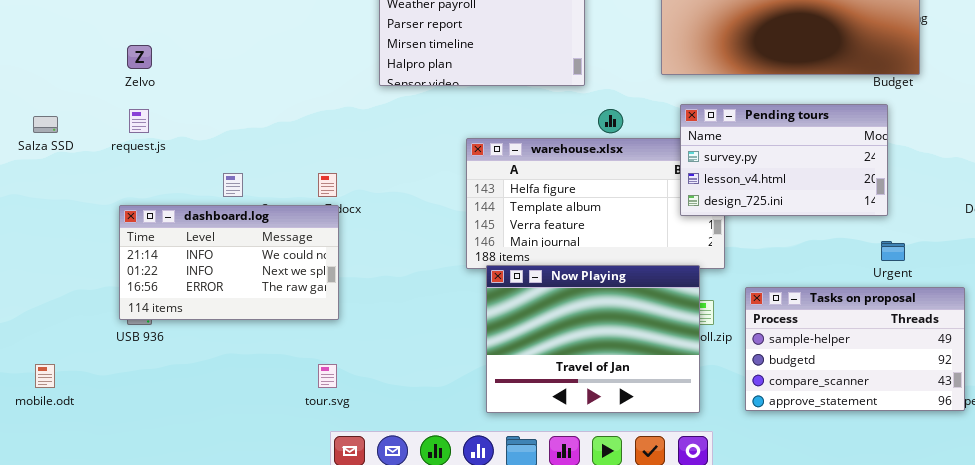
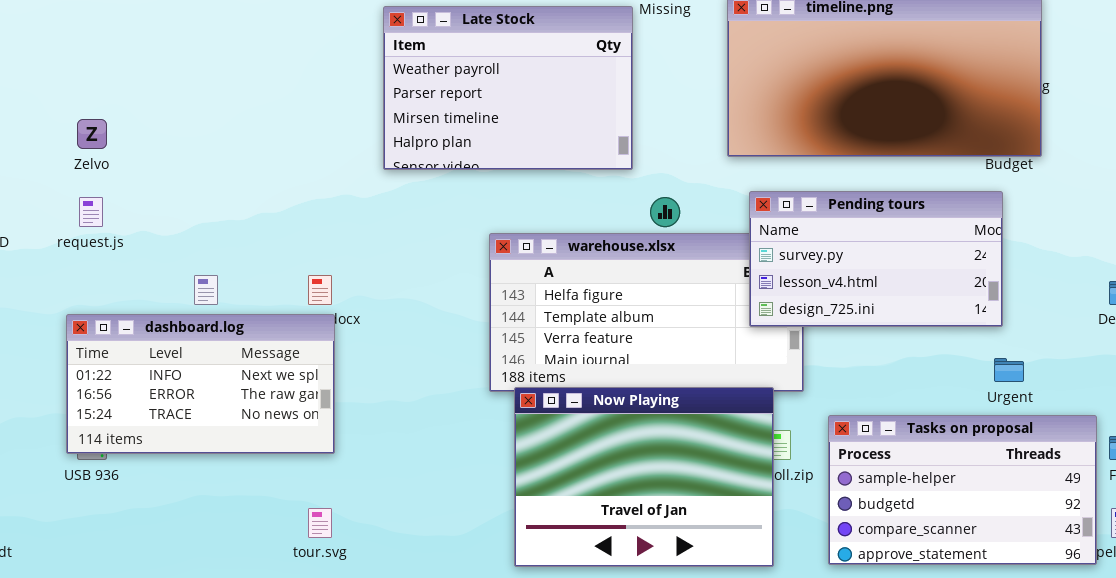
dashboard.log: [119,205,339,320] -> [66,314,335,454], scrolled down 1 row

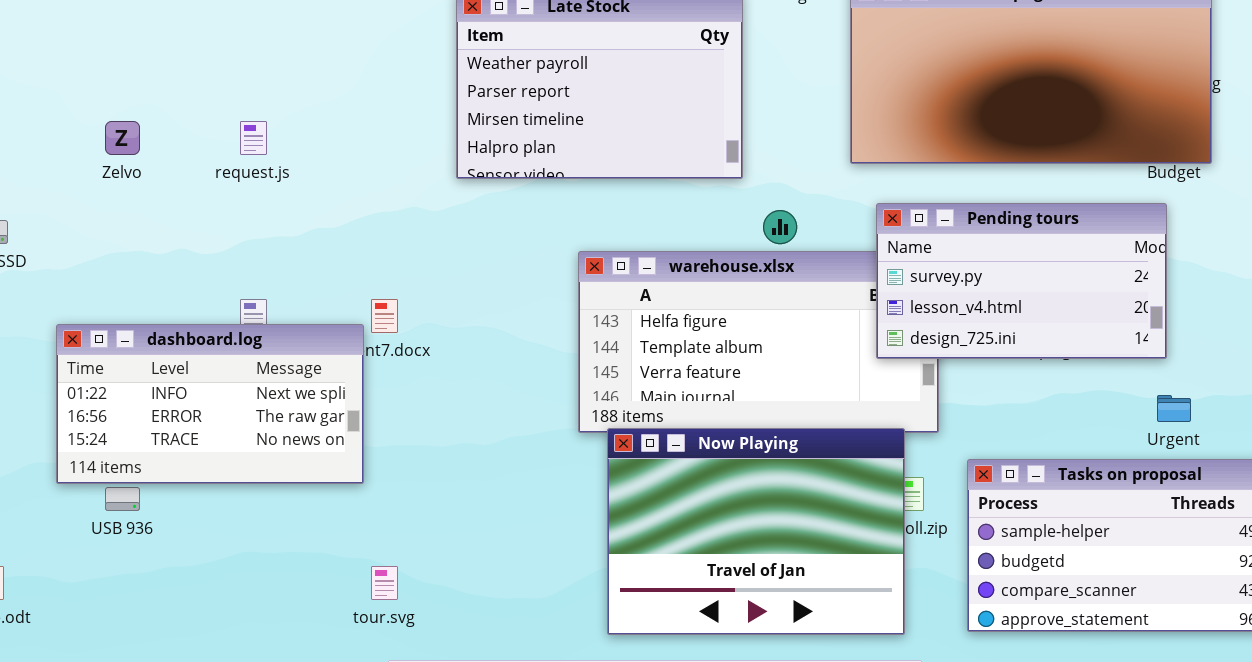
request.js: [79,197,103,227] -> [240,121,267,155], moved
dashboard.log: [66,314,335,454] -> [56,324,364,484], moved

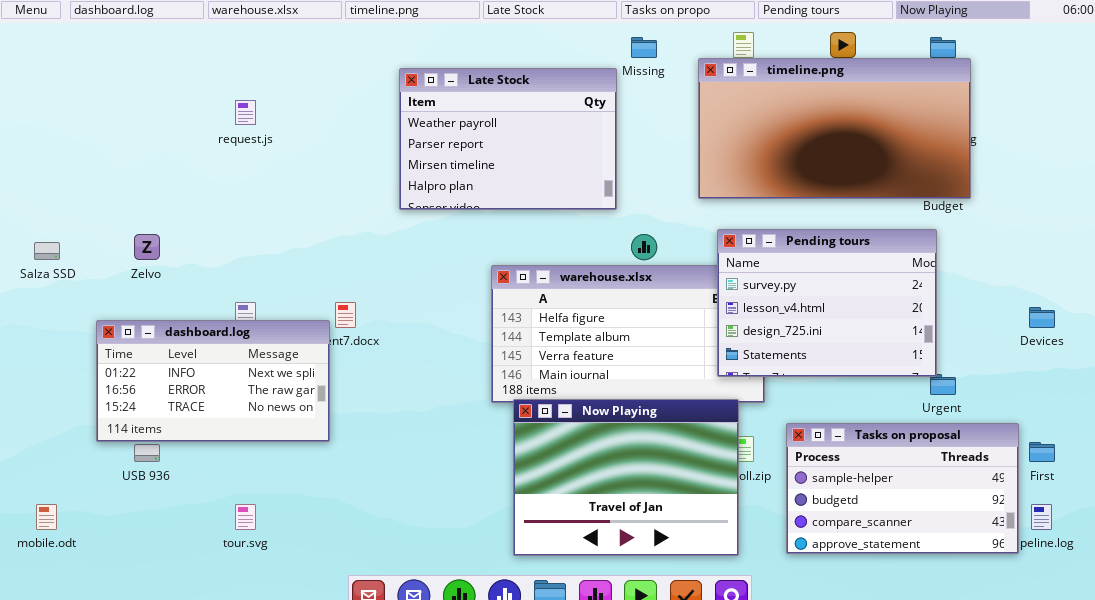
Zelvo: [105,121,140,155] -> [134,234,160,260], moved
request.js: [240,121,267,155] -> [235,100,256,125], moved
Pending tours: [876,203,1167,359] -> [717,229,937,377], resized
tour.svg: [371,566,398,600] -> [235,504,256,530], moved

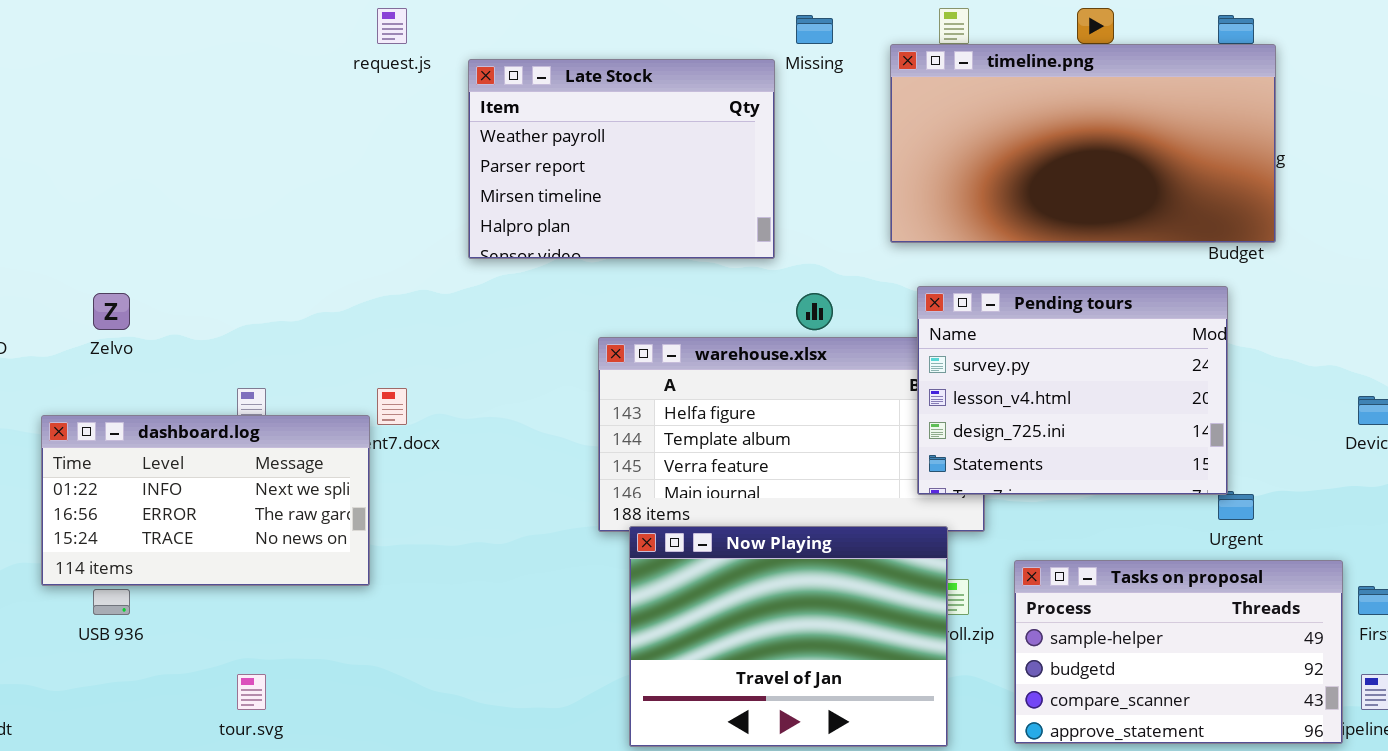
request.js: [235,100,256,125] -> [377,8,407,44], moved

